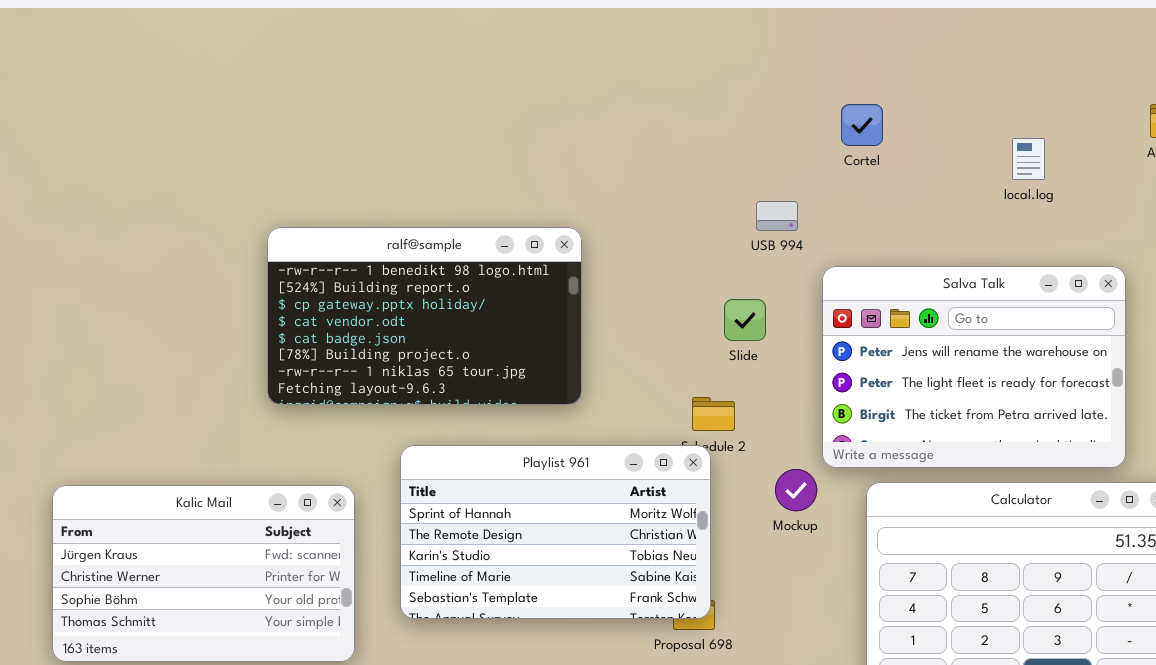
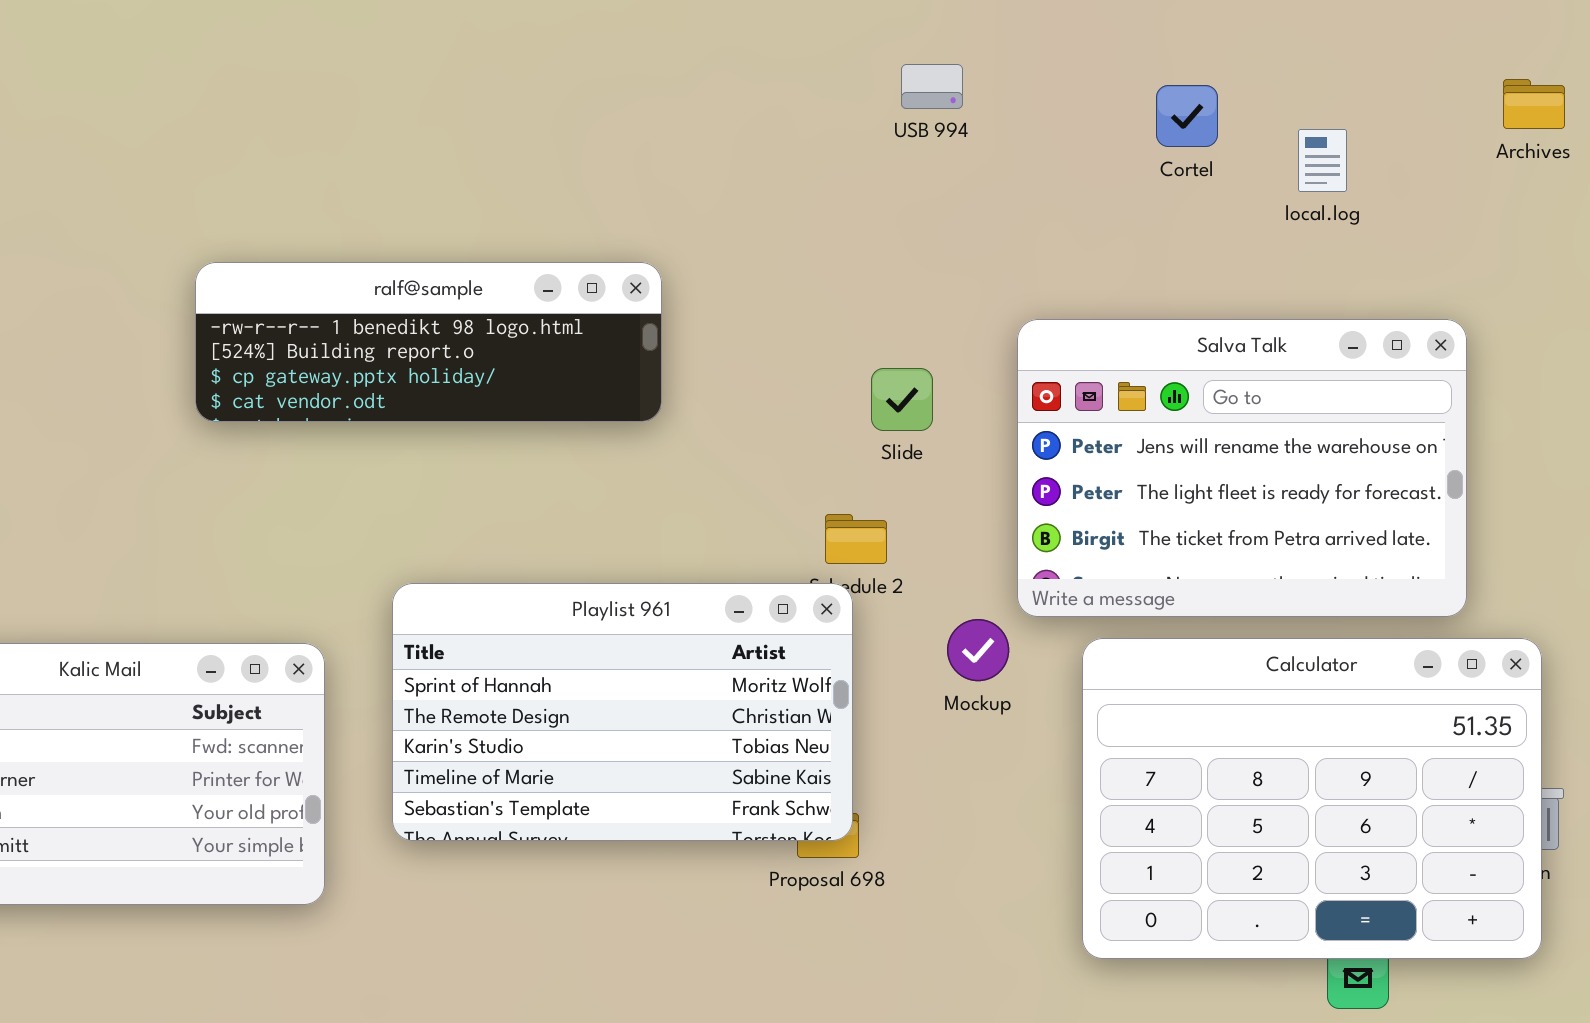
Cortel: [841,104,883,146] -> [1156,85,1218,147], moved
USB 994: [756,201,798,231] -> [901,64,963,109], moved
ralf@sample: [267,227,582,405] -> [195,262,662,422], resized

